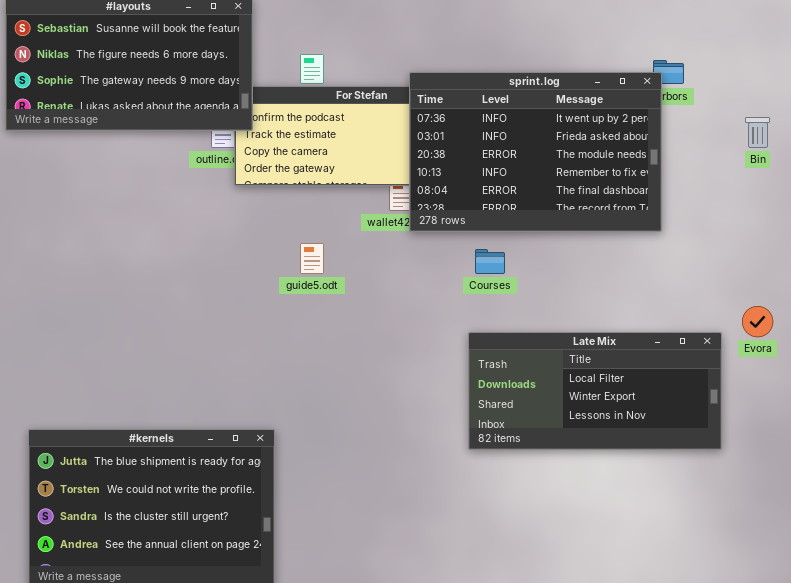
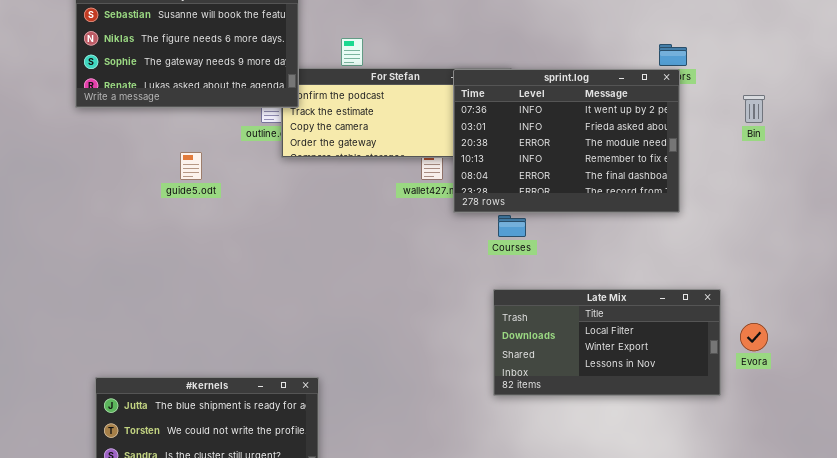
sprint.log: [409,72,662,232] -> [453,69,680,213], moved
guide5.odt: [300,243,324,274] -> [180,152,202,180], moved
Evora: [742,306,773,337] -> [740,323,768,351], moved

